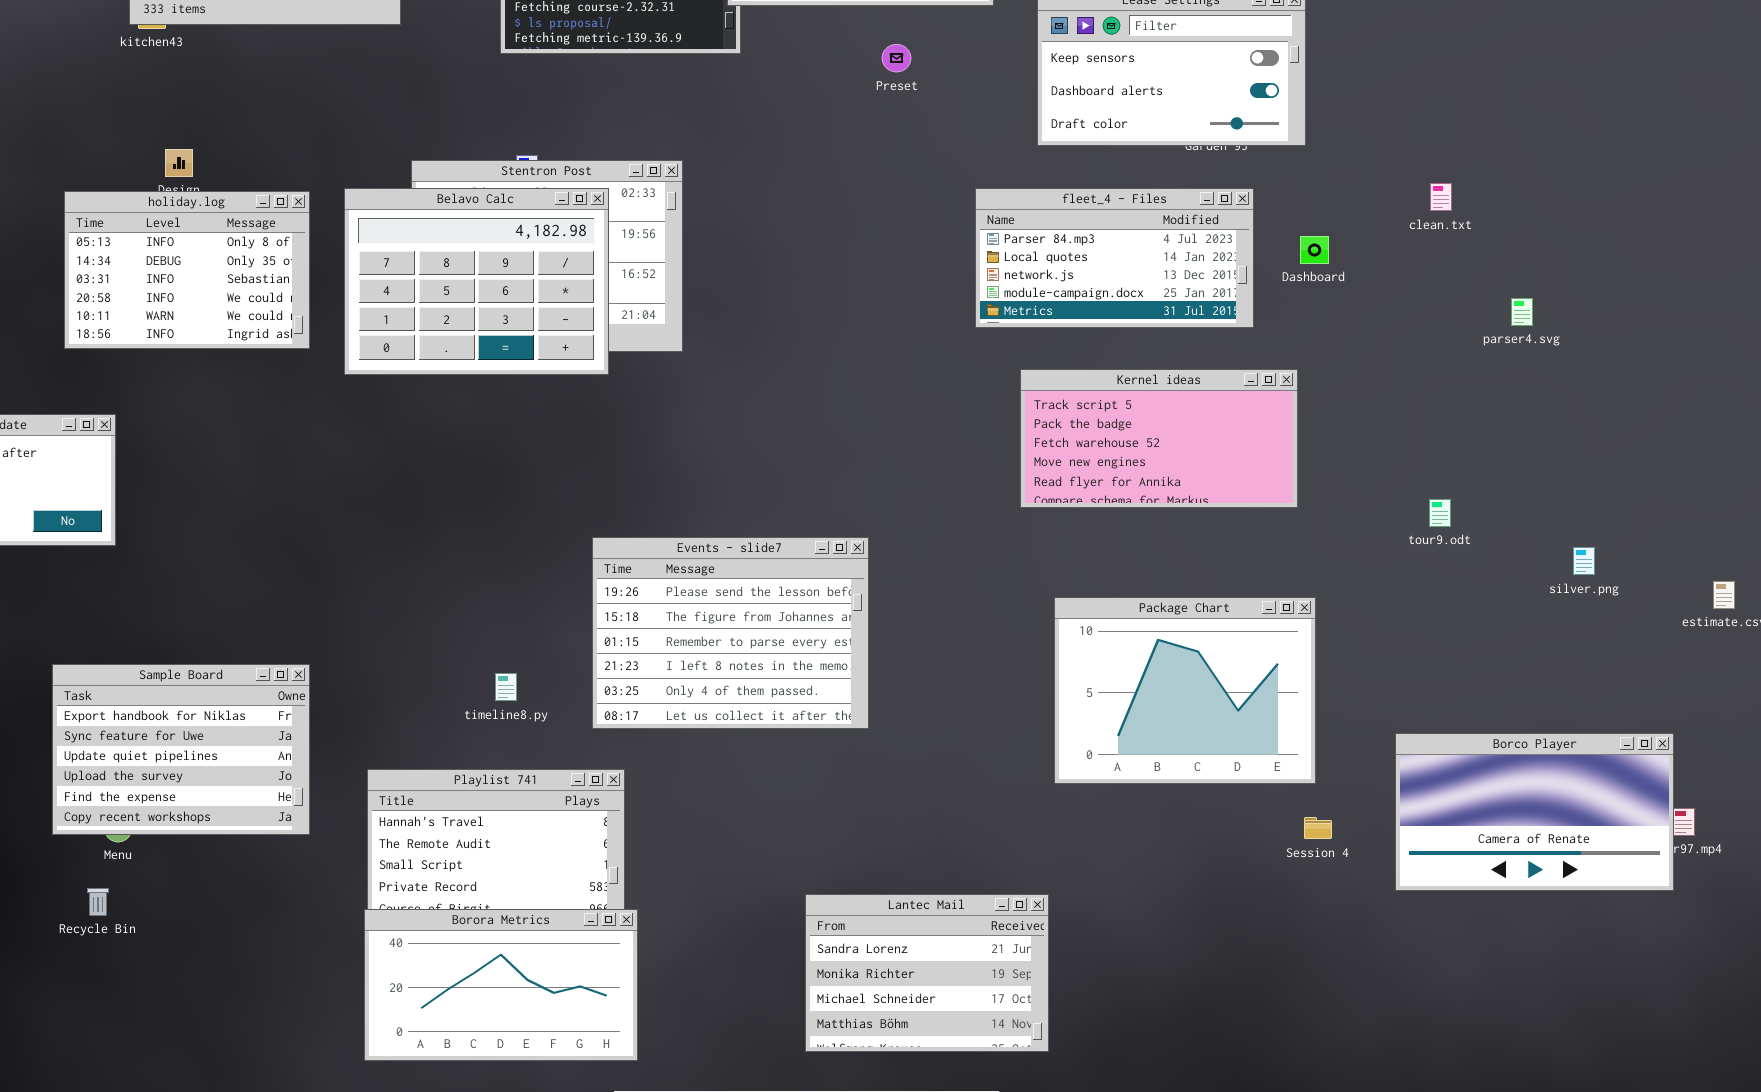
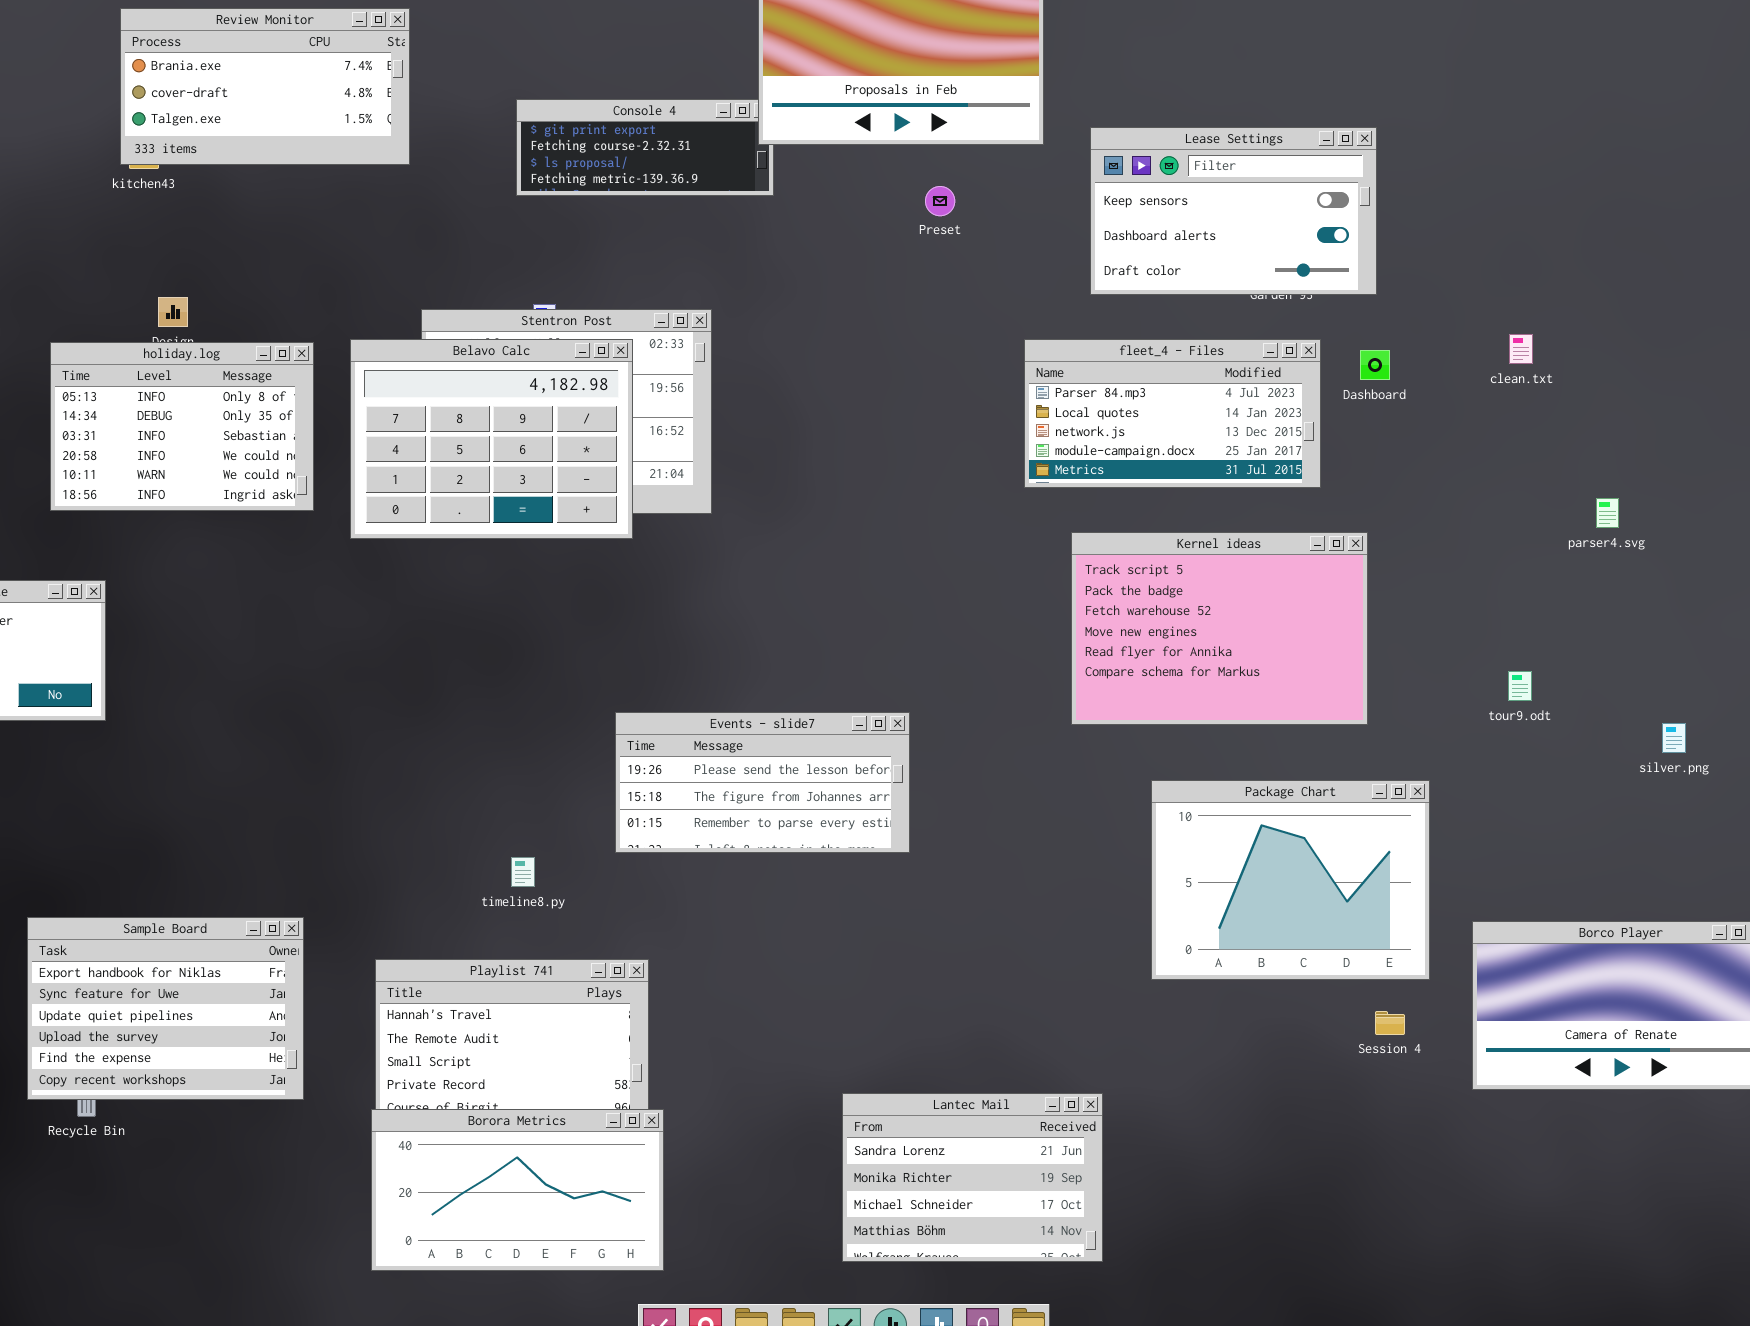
Dashboard: [1300,236,1329,264] -> [1360,350,1390,380], moved
parser4.svg: [1511,298,1533,326] -> [1596,498,1619,528], moved
Kernel ideas: [1020,369,1298,508] -> [1071,532,1368,725], resized
Events - slide7: [592,537,869,729] -> [615,712,910,853], resized
Package Chart: [1054,597,1316,784] -> [1151,780,1430,980], moved
Sample Board: [52,664,310,835] -> [27,917,304,1100], moved

